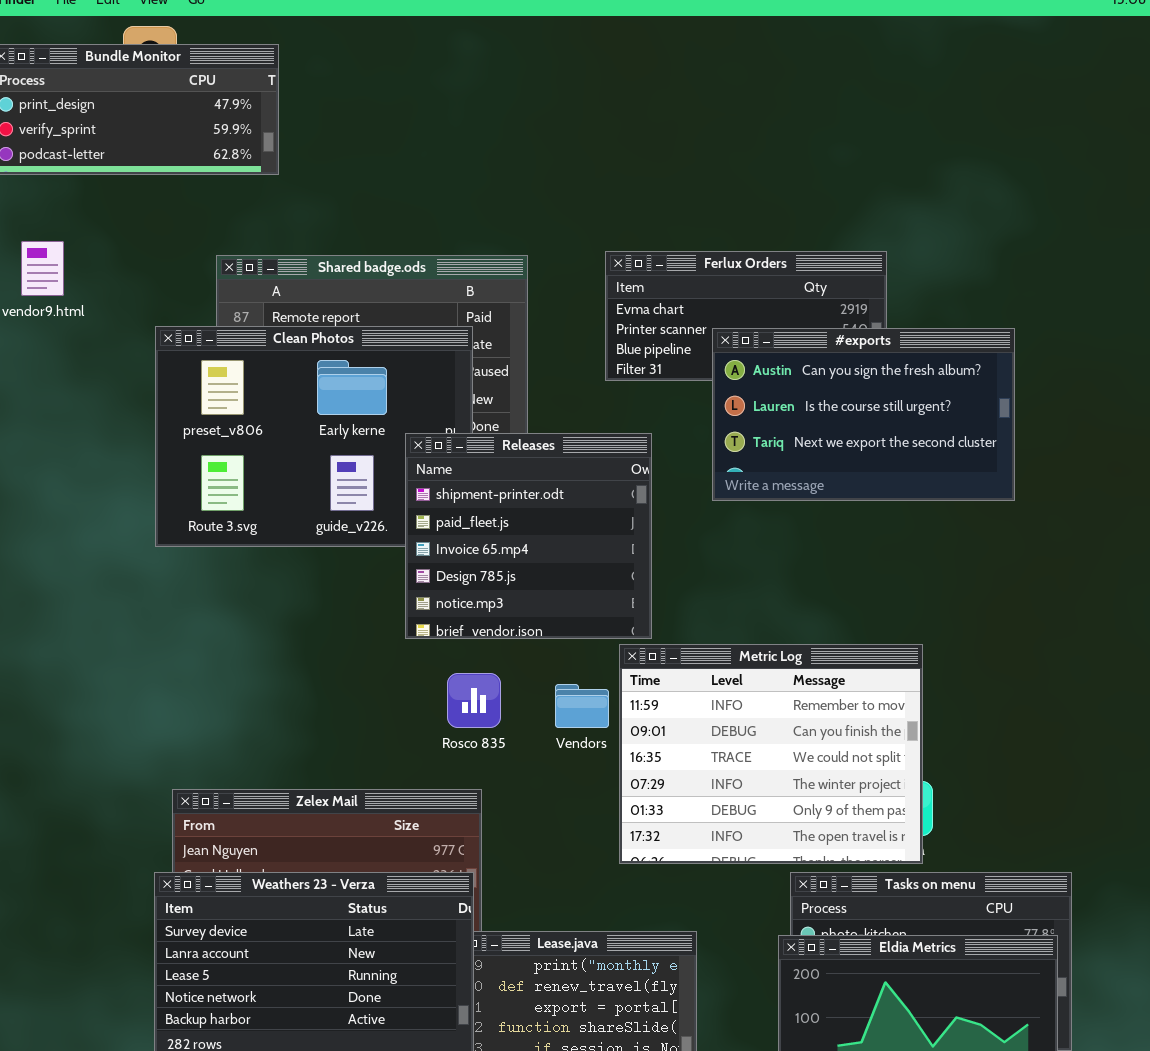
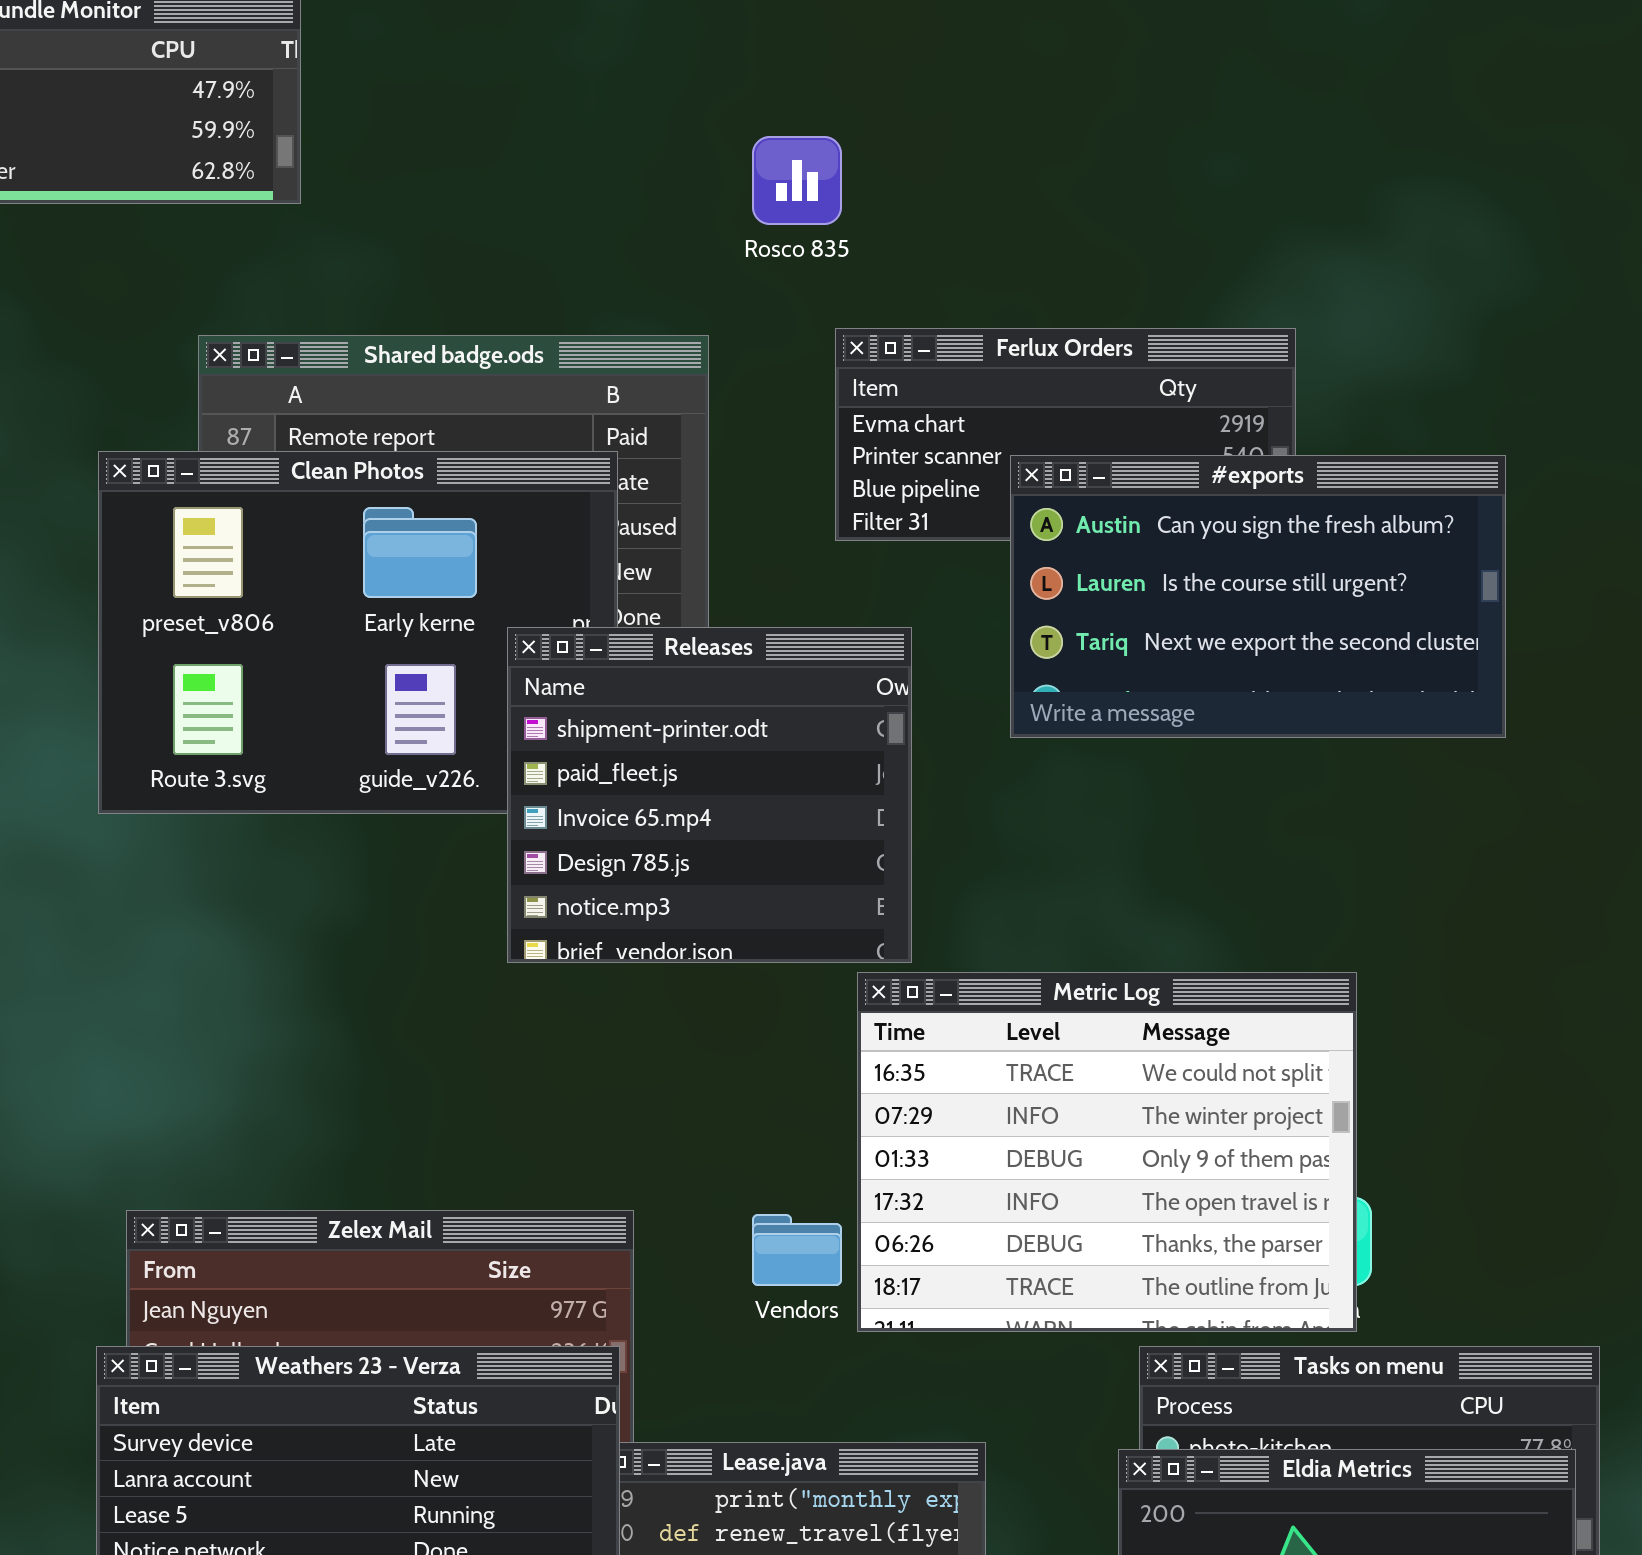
Metric Log: [619,644,923,864] -> [857,972,1357,1332], scrolled down 2 rows
Rosco 835: [447,673,501,728] -> [752,136,842,225], moved
Vendors: [555,684,609,728] -> [752,1214,842,1286], moved

